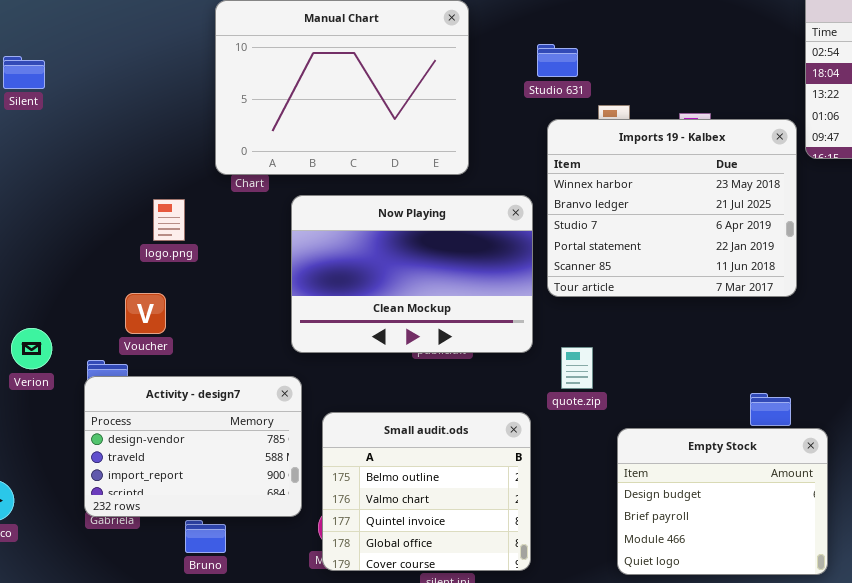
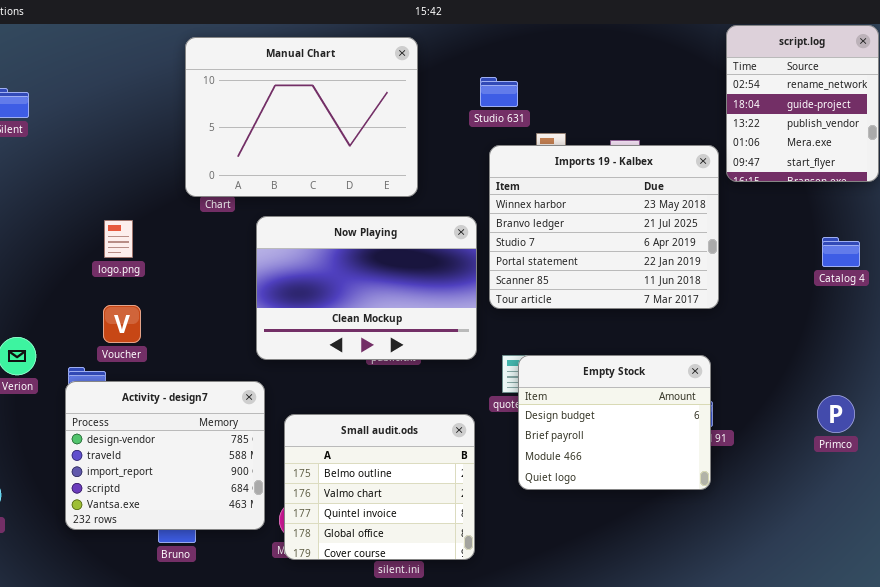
logo.png: [153,199,185,241] -> [104,220,133,258], moved
Activity - design7: [84,376,302,517] -> [65,381,265,530], resized
Empty Stock: [617,428,828,575] -> [518,355,711,490], moved

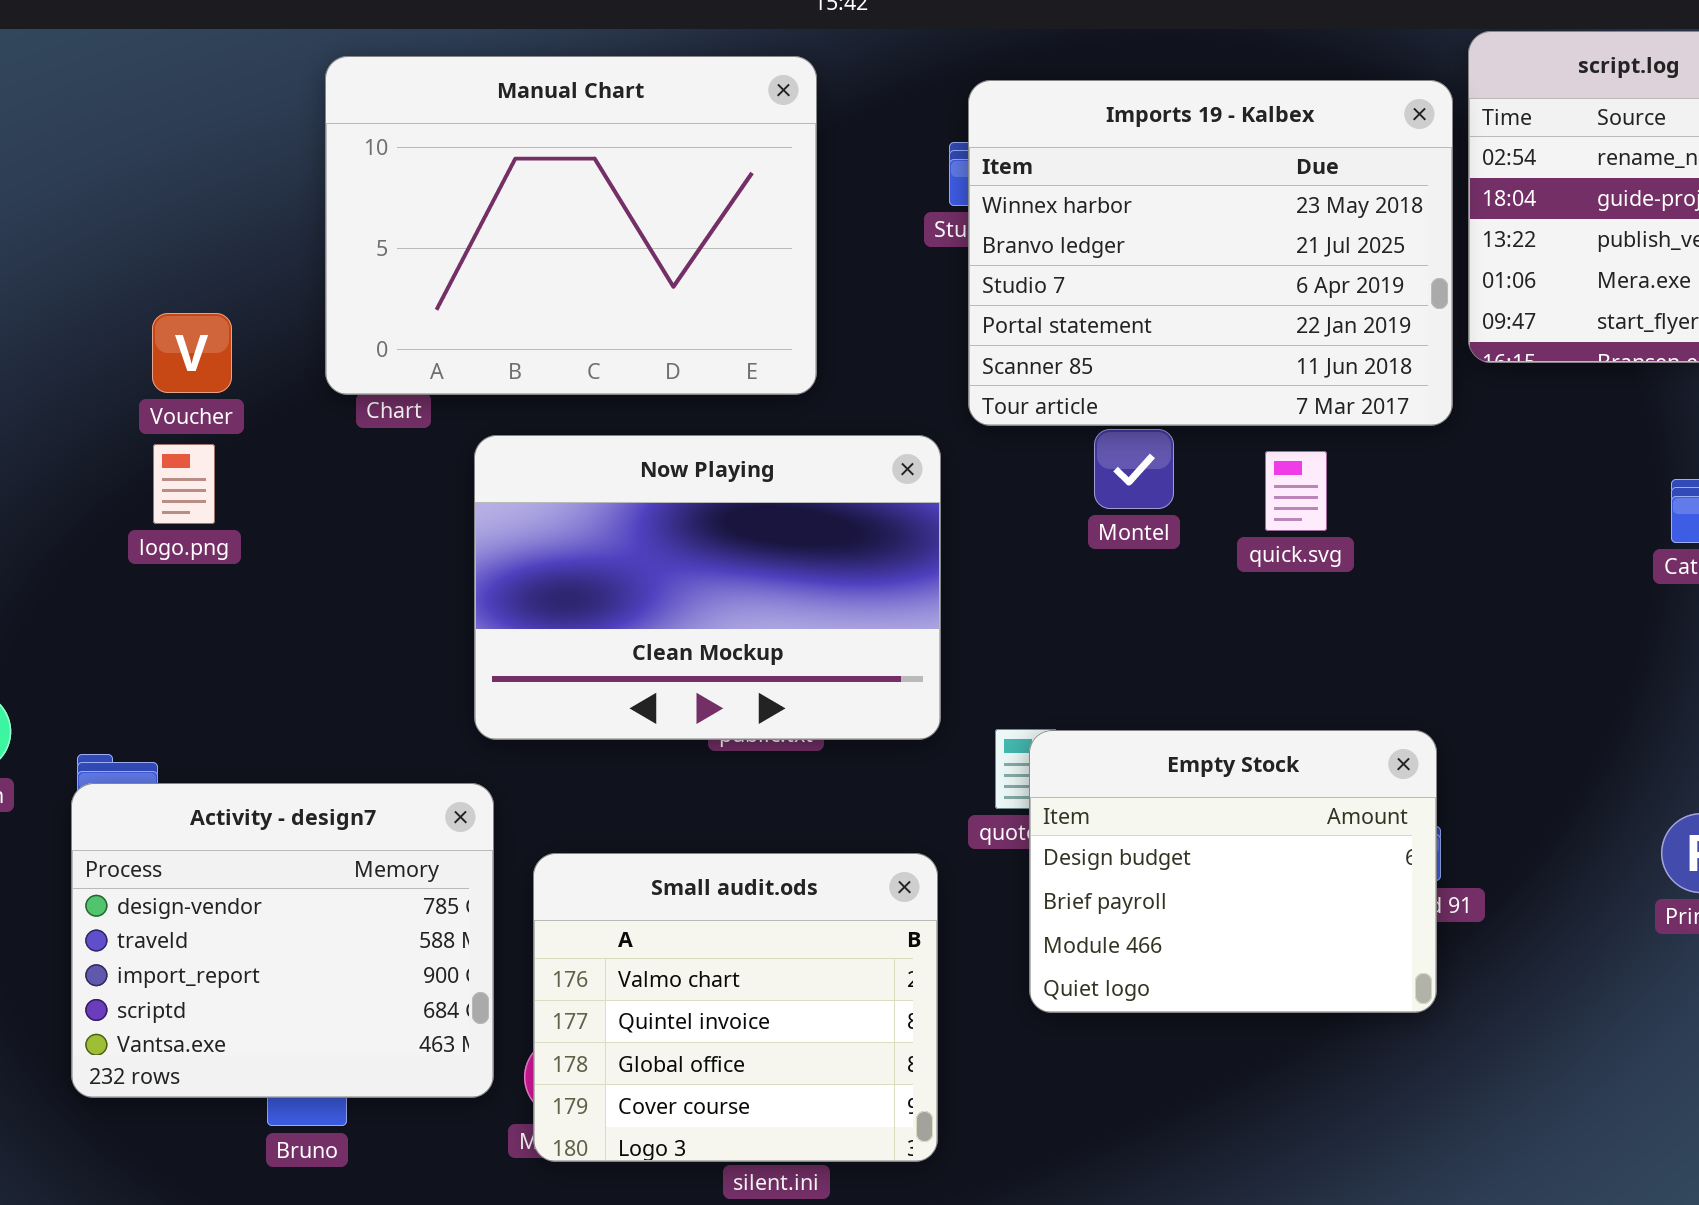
Imports 19 - Kalbex: [489,145,719,309] -> [968,80,1453,426], moved
Voucher: [103,305,141,343] -> [152,313,232,393], moved
Small audit.ods: [284,414,475,560] -> [533,853,938,1162], scrolled down 1 row

